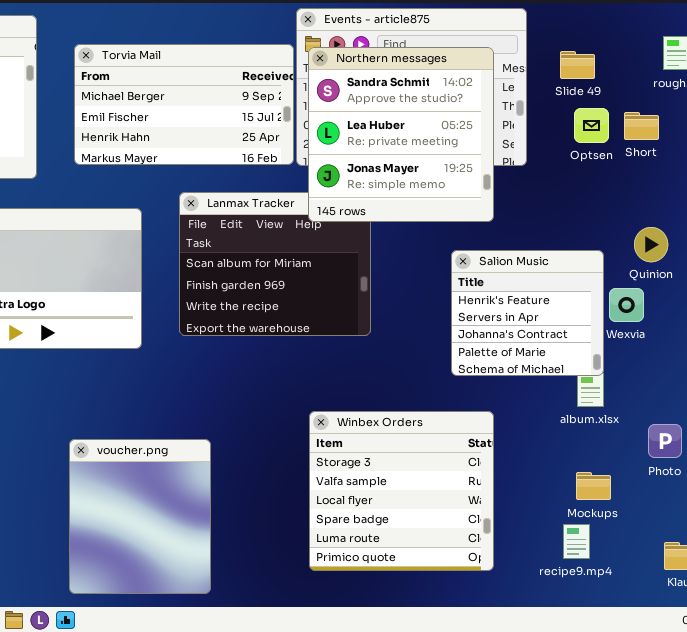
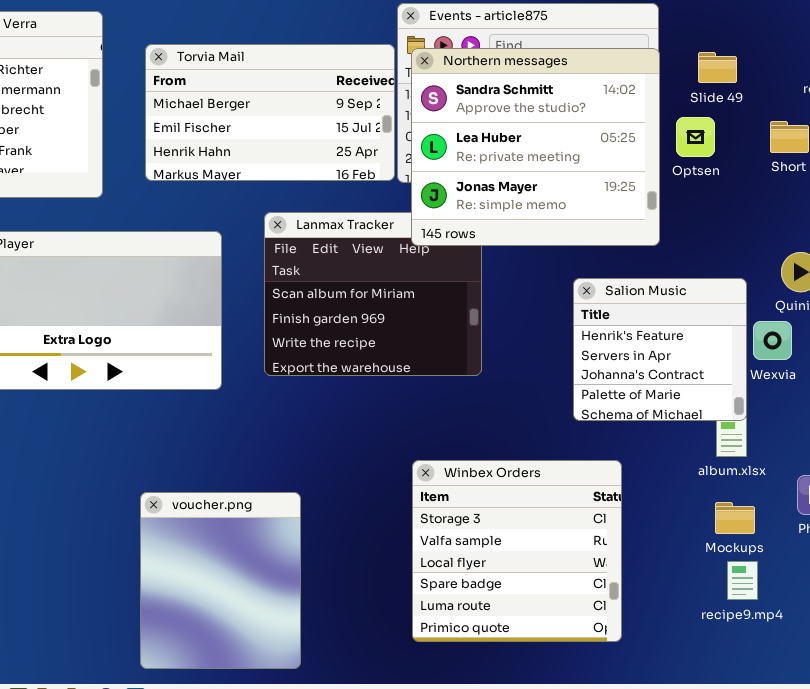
Northern messages: [308,47,494,222] -> [411,48,660,246], resized
Optsen: [574,108,609,143] -> [676,117,715,157], moved
Mockups: [576,472,611,500] -> [715,502,755,534], moved
recipe9.mp4: [563,524,590,559] -> [727,561,758,600], moved

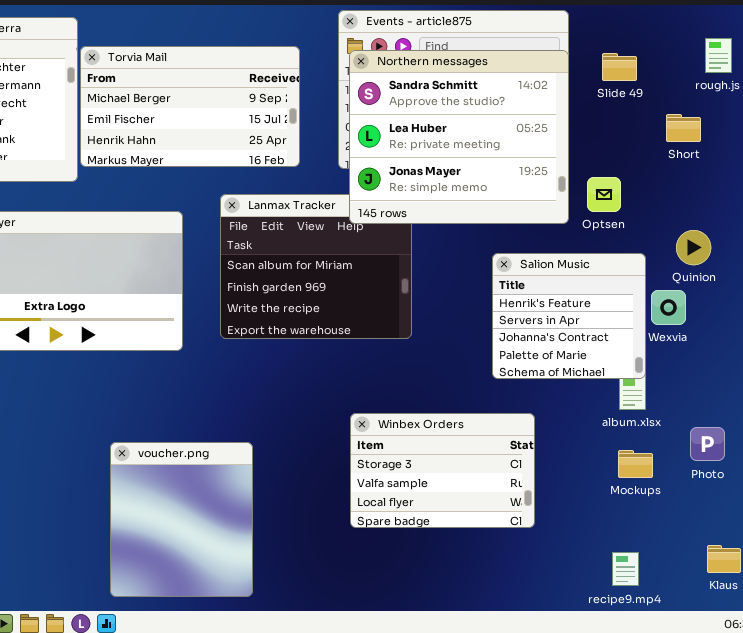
Torvia Mail: [145,44,395,181] -> [80,46,300,167], moved
Optsen: [676,117,715,157] -> [587,177,621,212], moved
Winbex Orders: [412,460,622,642] -> [350,413,535,528], resized
recipe9.mp4: [727,561,758,600] -> [612,552,639,586], moved

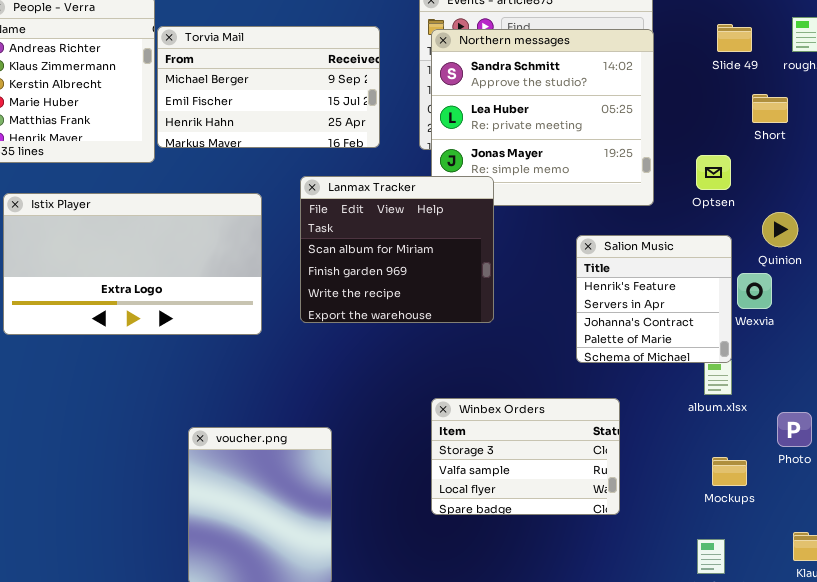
Slide 49: [602,53,637,81] -> [717,24,752,52], moved
Optsen: [587,177,621,212] -> [696,155,731,190], moved
Lanmax Tracker: [220,194,412,339] -> [300,176,494,323], raised
Mockups: [618,450,653,478] -> [712,457,747,486], moved

